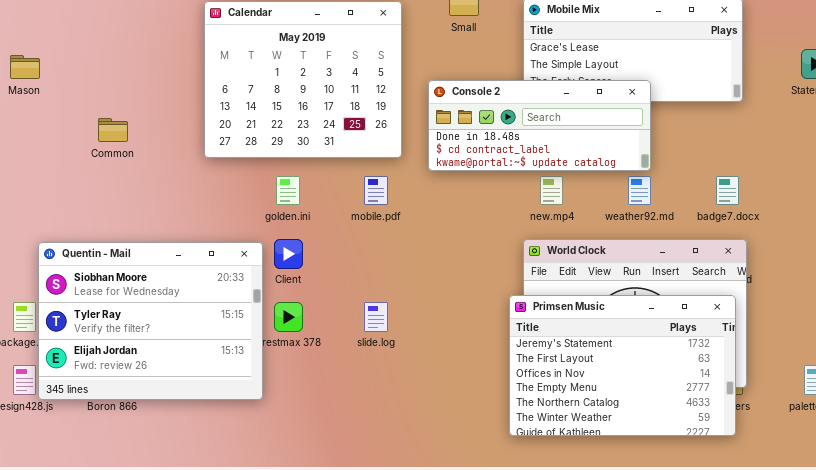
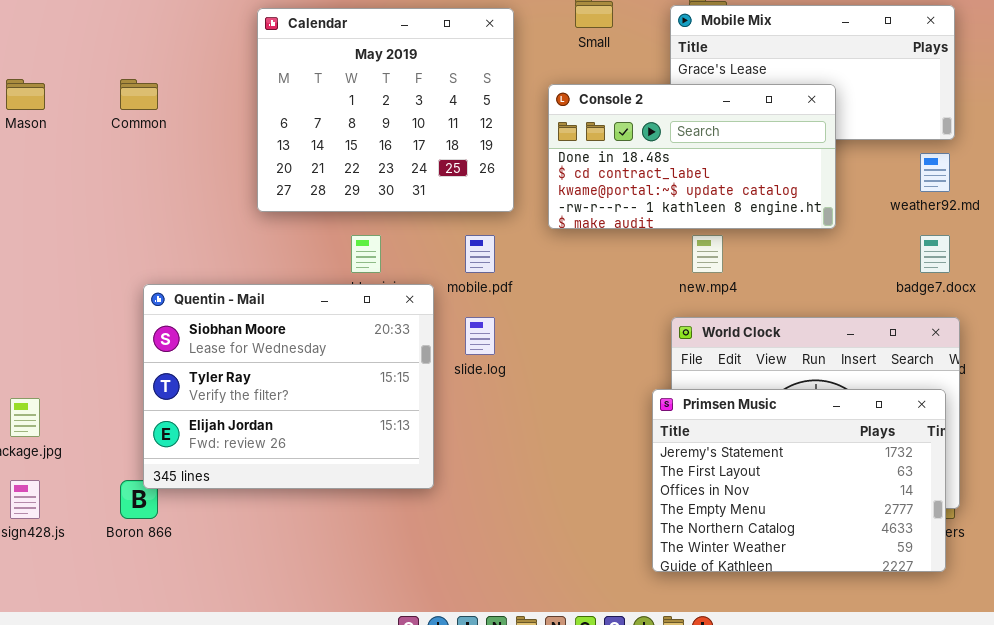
Console 2: [428,80,651,171] -> [548,84,836,229], resized
Common: [98,118,128,142] -> [120,79,158,110], moved
weather92.md: [628,176,651,205] -> [920,153,950,192], moved
Quentin - Mail: [38,242,263,400] -> [143,284,434,489], moved
slide.log: [364,302,388,332] -> [465,317,495,355], moved

